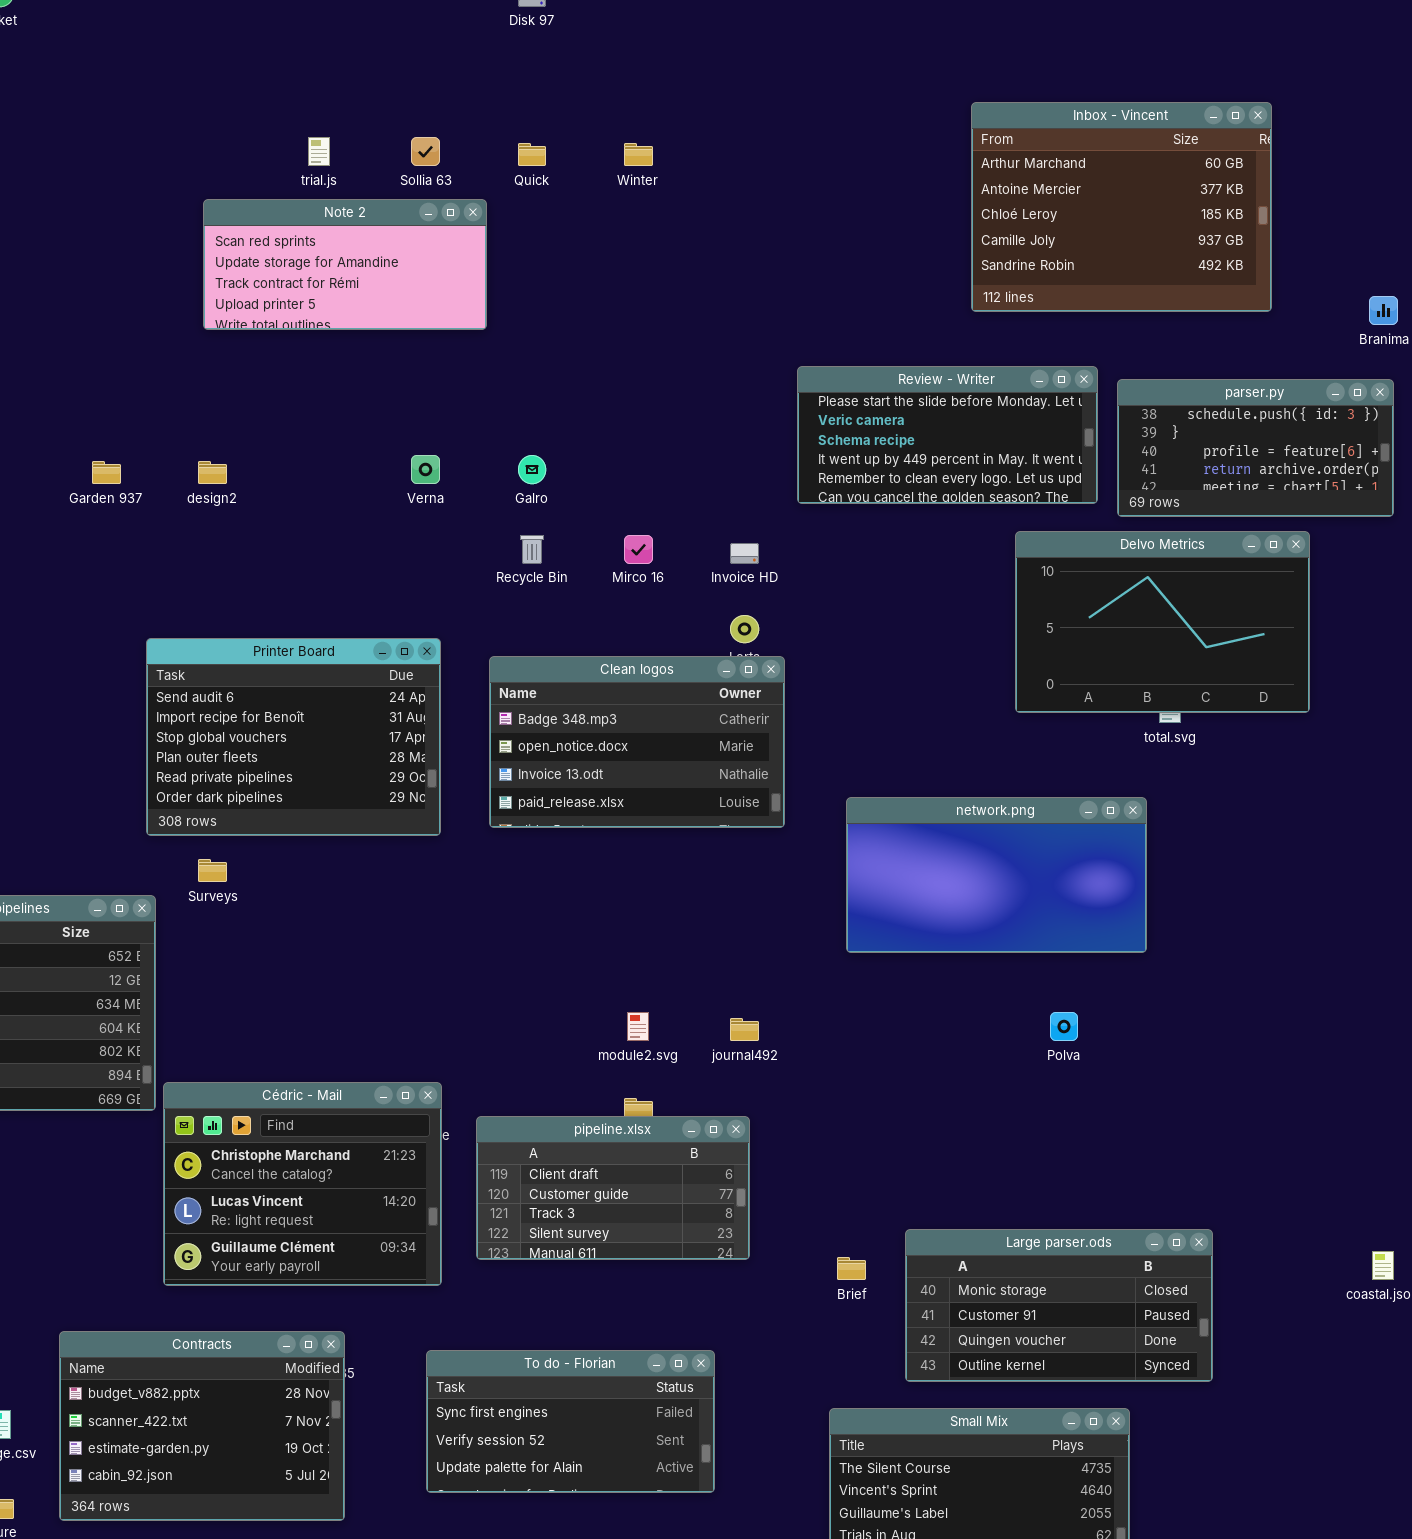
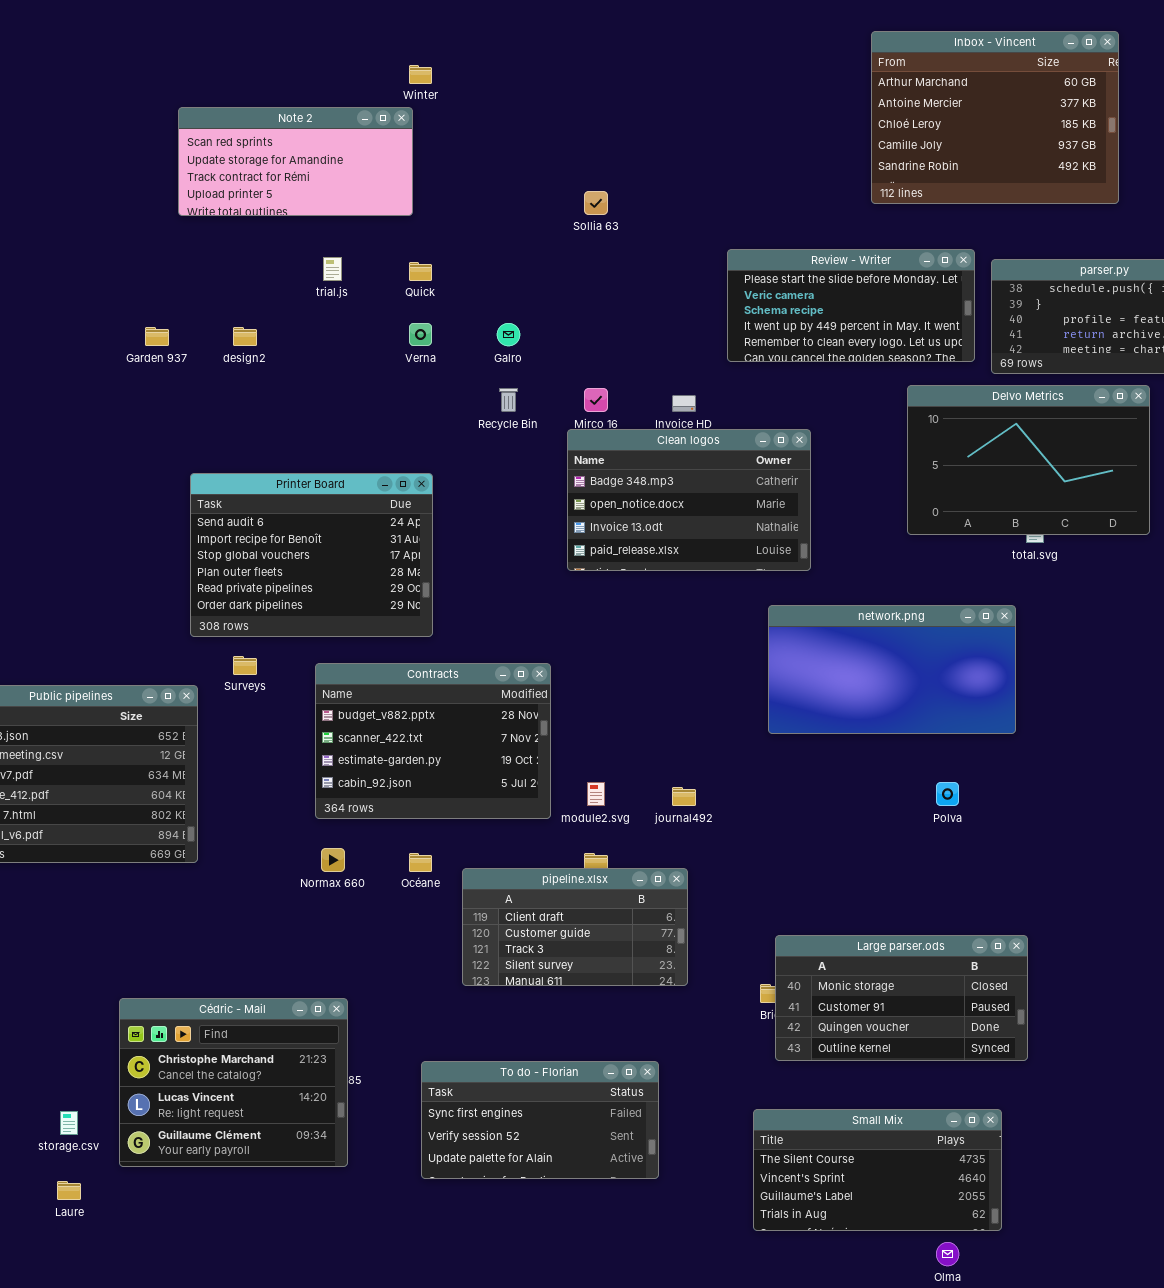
trial.js: [308,137,330,166] -> [323,257,342,281], moved
Sollia 63: [411,137,440,166] -> [584,191,608,215], moved
Quick: [518,143,546,166] -> [409,262,432,281], moved
Winter: [624,143,653,166] -> [409,65,432,84], moved
Note 2: [203,199,487,330] -> [178,107,413,216], moved
Clean logos: [489,656,785,828] -> [567,429,811,571], moved
Cédric - Mail: [163,1082,442,1286] -> [119,998,348,1167], moved
Large parser.ods: [905,1229,1213,1382] -> [775,935,1028,1061], moved
Contracts: [59,1331,345,1521] -> [315,663,551,819], moved

